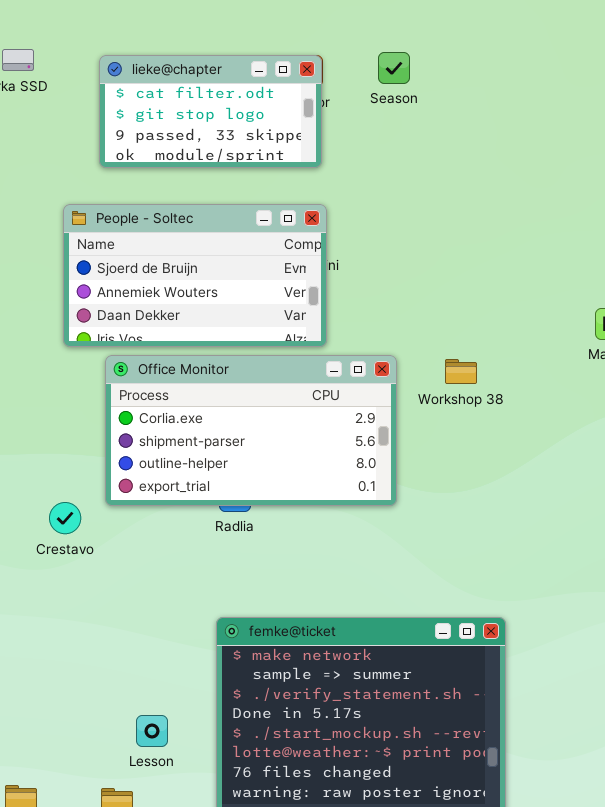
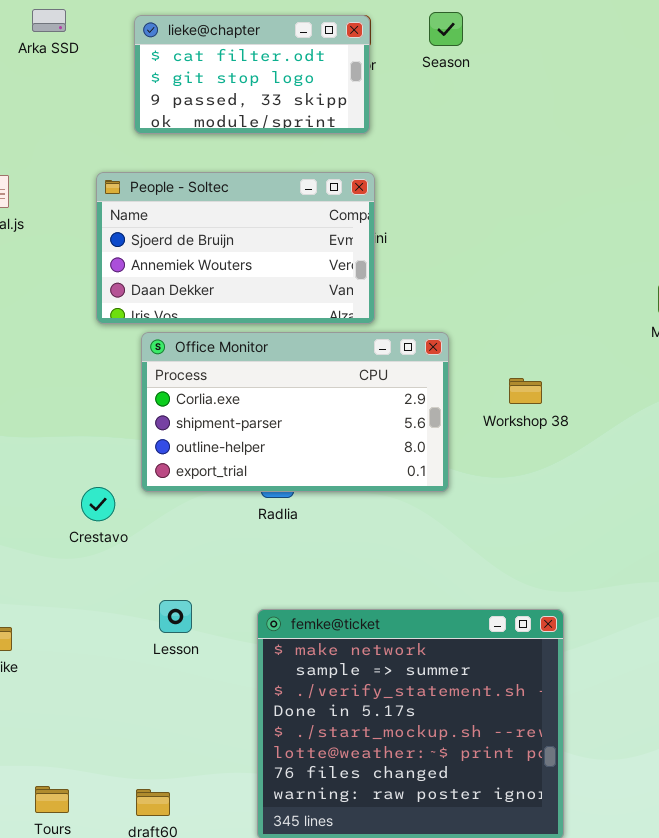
Workshop 38: [445,359,477,384] -> [509,378,542,404], moved
Lesson: [136,715,168,747] -> [159,600,192,633], moved

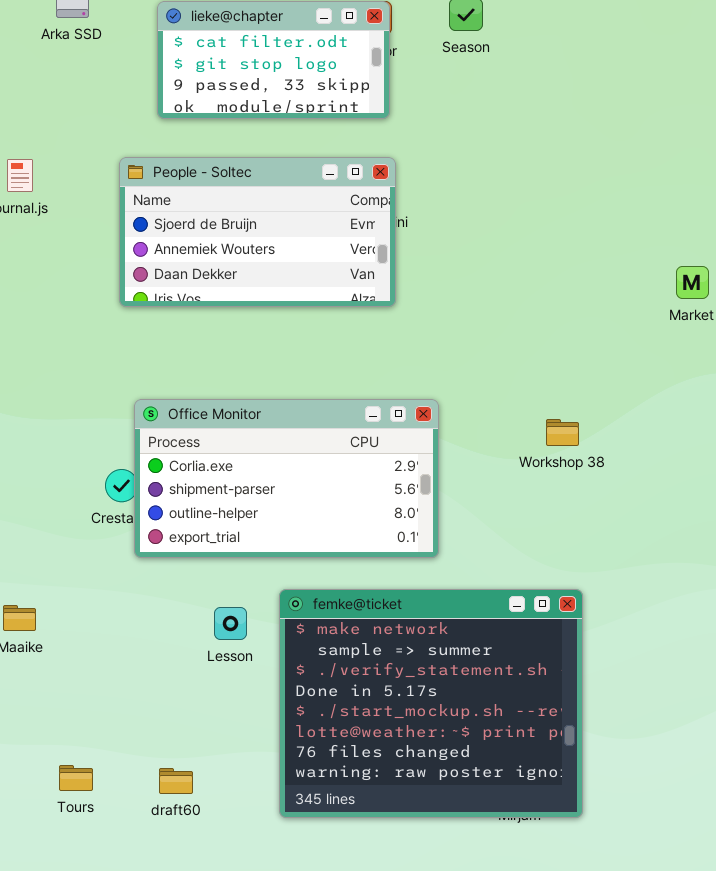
Office Monitor: [141,332,449,492] -> [134,399,439,558], moved
Workshop 38: [509,378,542,404] -> [546,419,579,446], moved
Lesson: [159,600,192,633] -> [214,607,247,640], moved

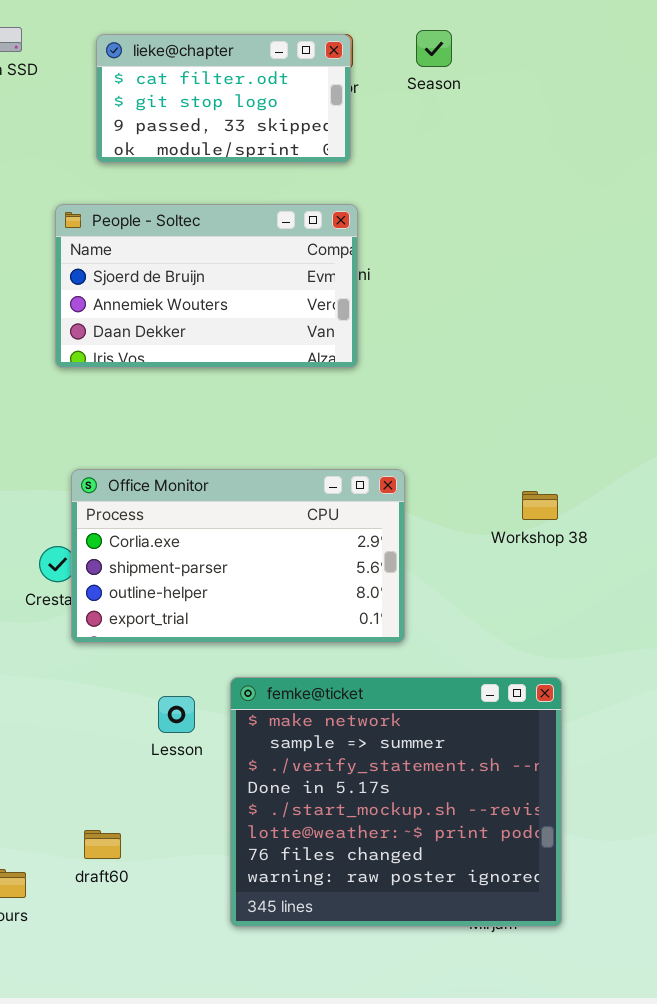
draft60: [159,768,193,794] -> [84,830,121,859], moved

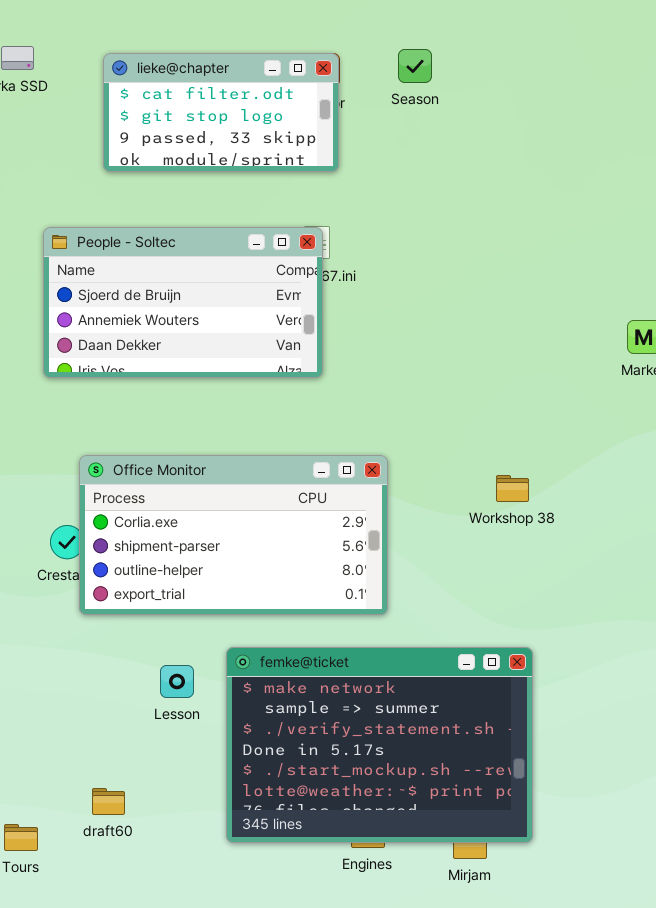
People - Soltec: [55,204,358,368] -> [43,227,323,378], moved
femke@ticket: [230,677,562,927] -> [226,647,533,843], resized

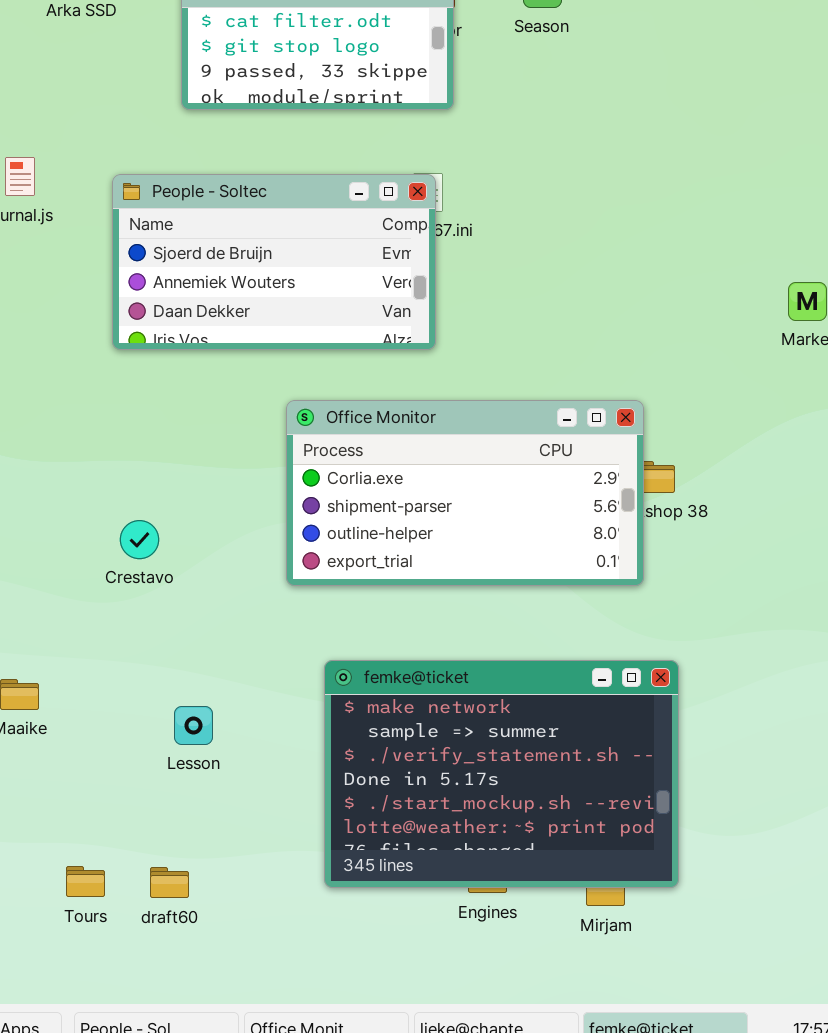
Office Monitor: [79,455,388,615] -> [286,400,644,586], moved
Lesson: [160,665,194,698] -> [174,706,213,745], moved
draft60: [92,788,125,815] -> [150,867,189,898], moved

